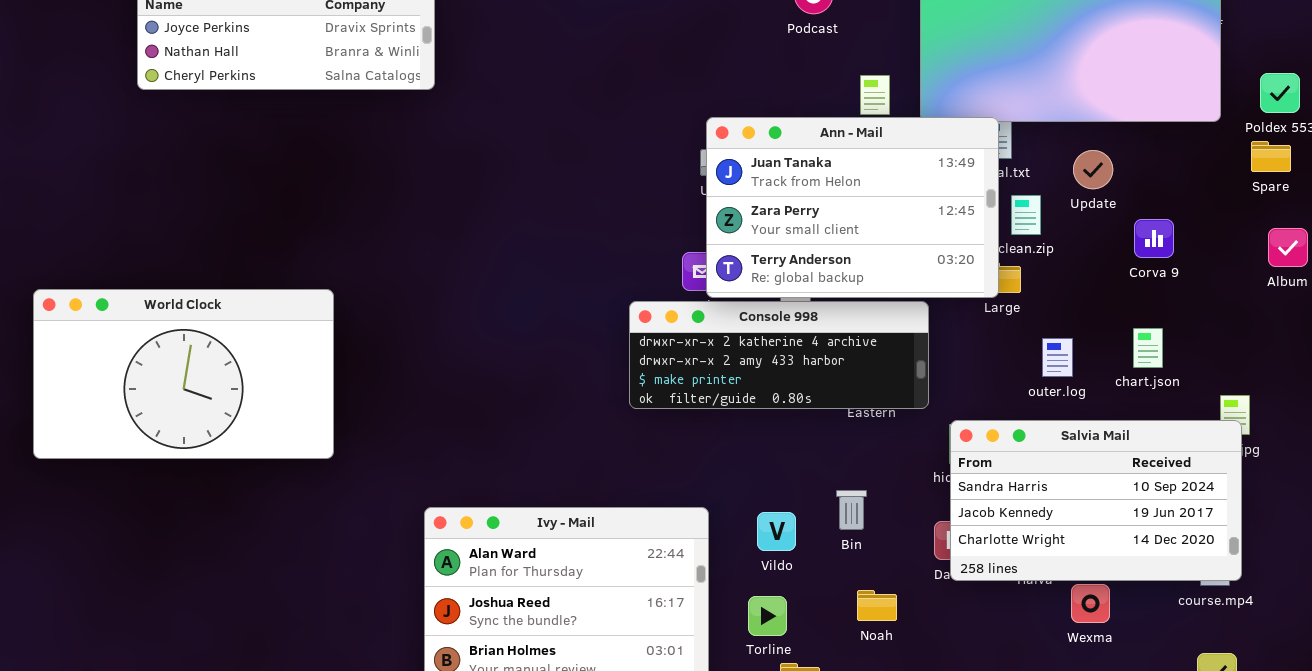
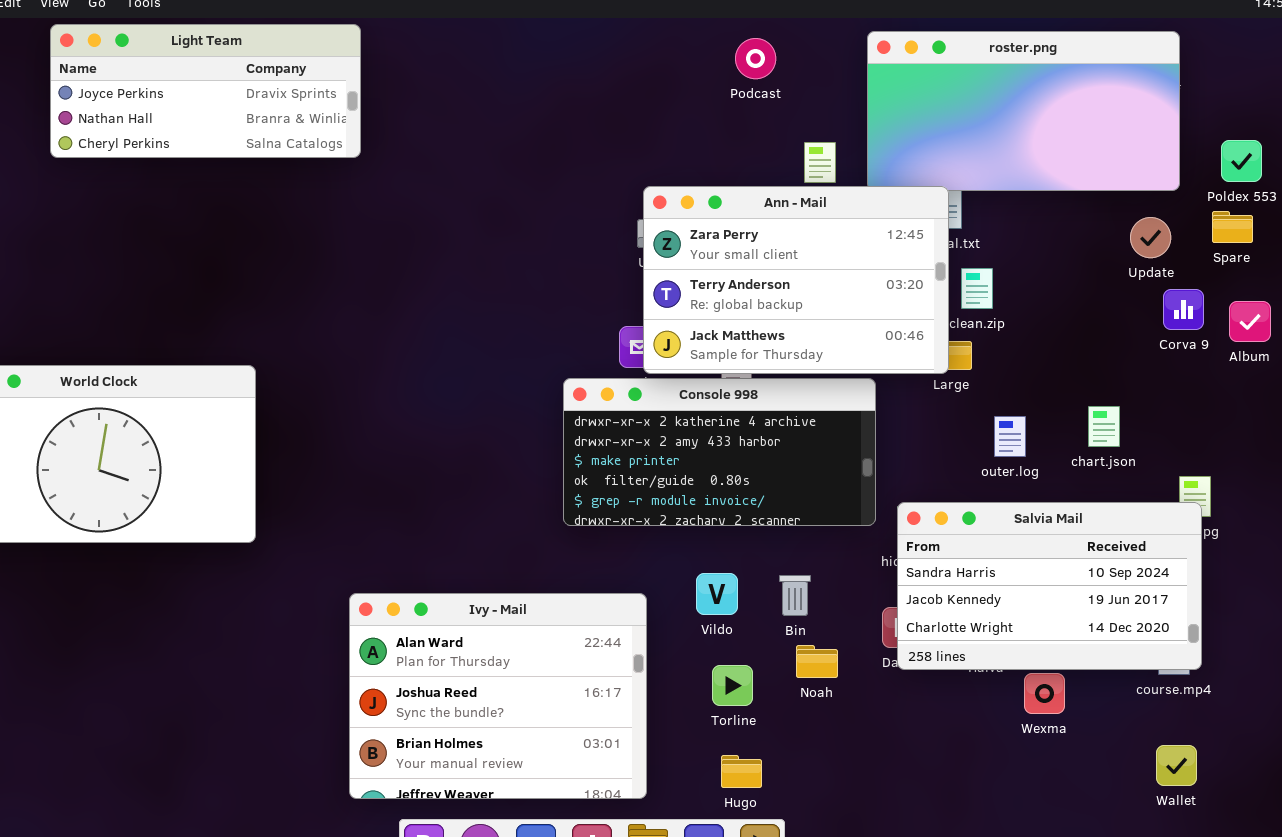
Ann - Mail: [706,117,999,298] -> [643,186,949,374], scrolled down 1 row
Update: [1073,150,1113,189] -> [1130,217,1171,258], moved
Corva 9: [1134,219,1174,258] -> [1163,289,1204,330], moved
Console 998: [629,301,929,409] -> [563,378,876,526], resized
Vildo: [757,512,796,551] -> [696,573,738,615], moved
Noah: [857,590,897,621] -> [796,645,838,678], moved
Torline: [748,596,787,636] -> [712,665,753,706], moved

